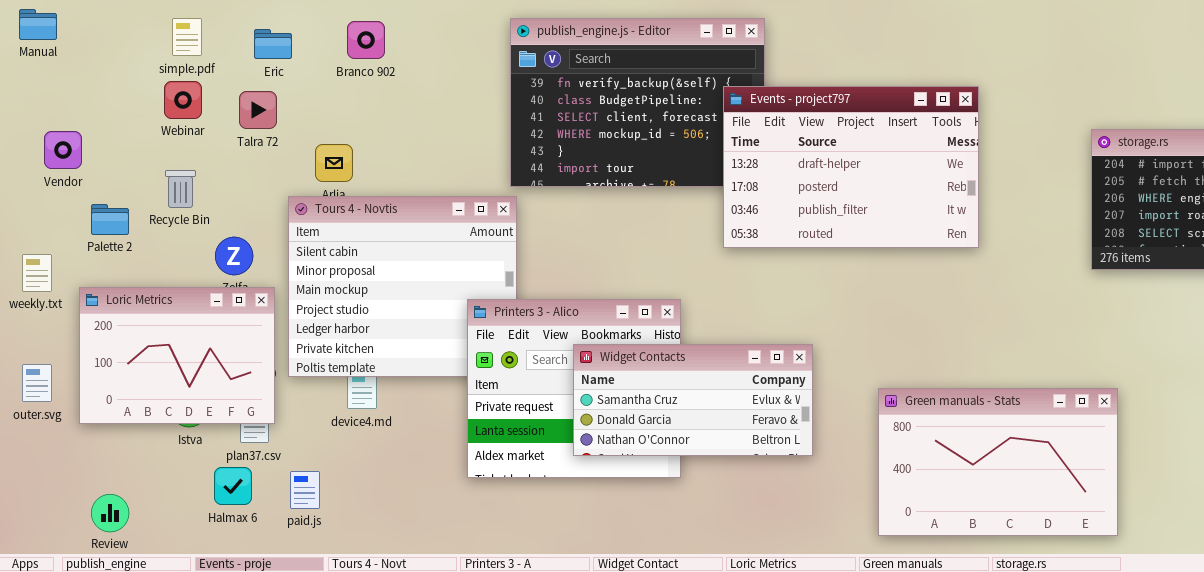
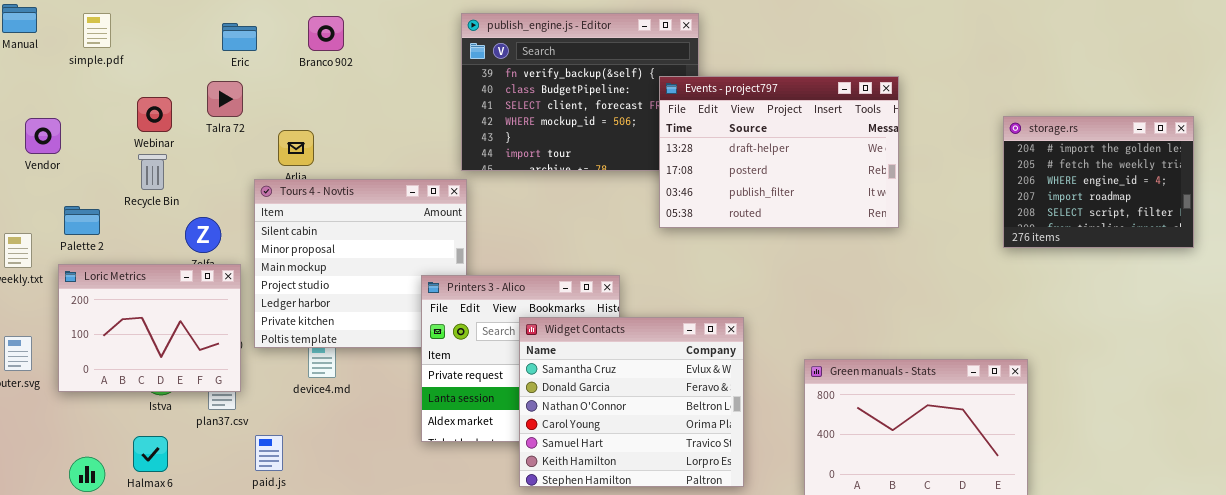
simple.pdf: [172,18,202,56] -> [83,13,111,48], moved
Webinar: [164,81,202,119] -> [137,97,172,132], moved
Palette 2: [91,204,129,235] -> [64,206,100,235], moved
Widget Contacts: [573,344,813,456] -> [519,317,744,487], resized
Halmax 6: [214,467,252,505] -> [133,436,168,472], moved

